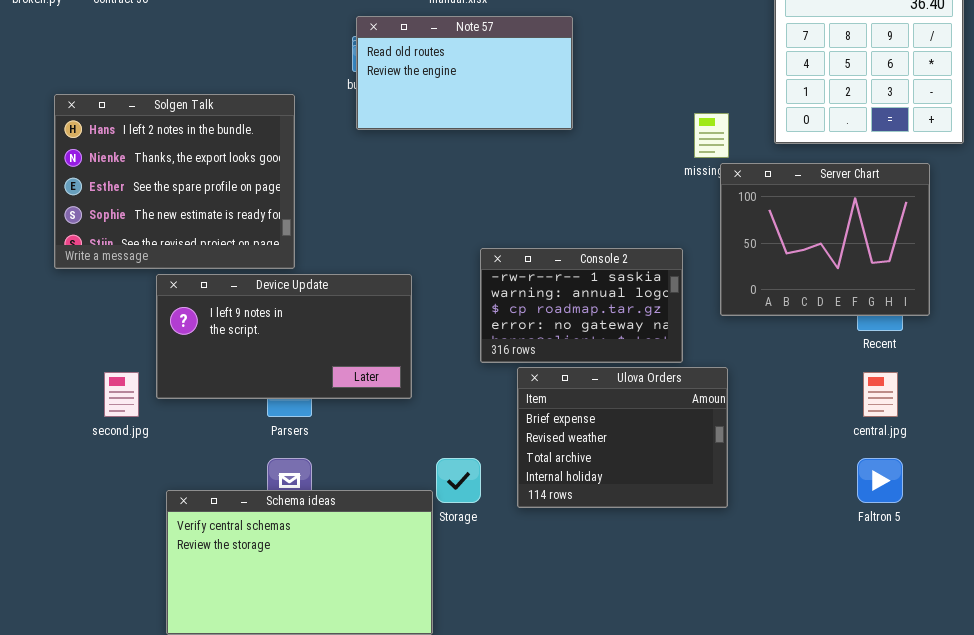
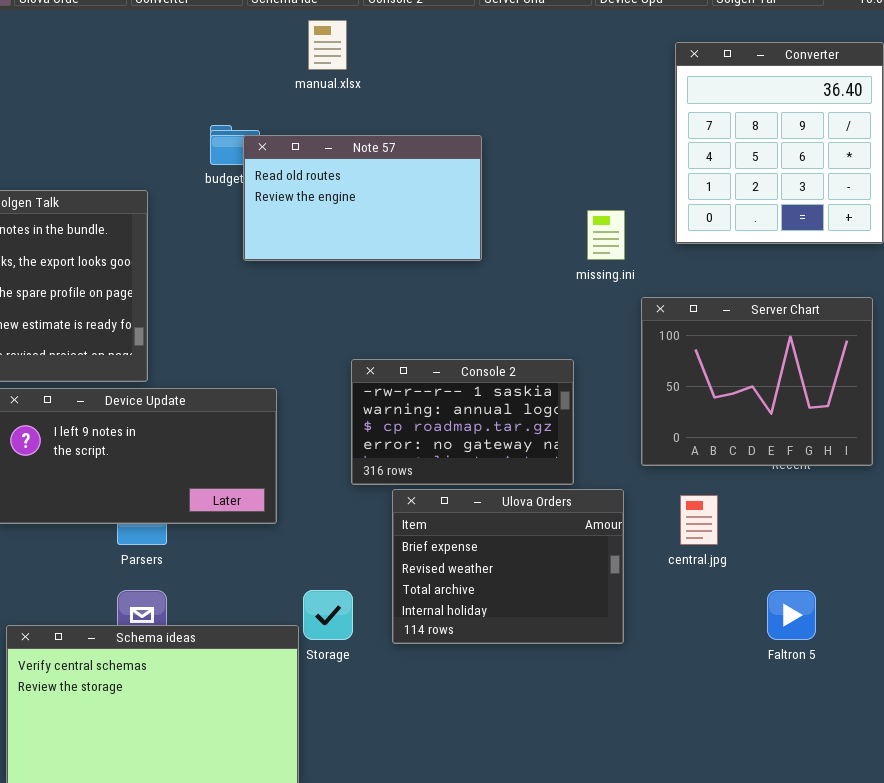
Note 57: [356,16,573,130] -> [243,135,482,261], moved
Server Chart: [720,163,930,316] -> [641,297,873,466], moved
central.jpg: [863,372,898,417] -> [680,495,718,545], moved

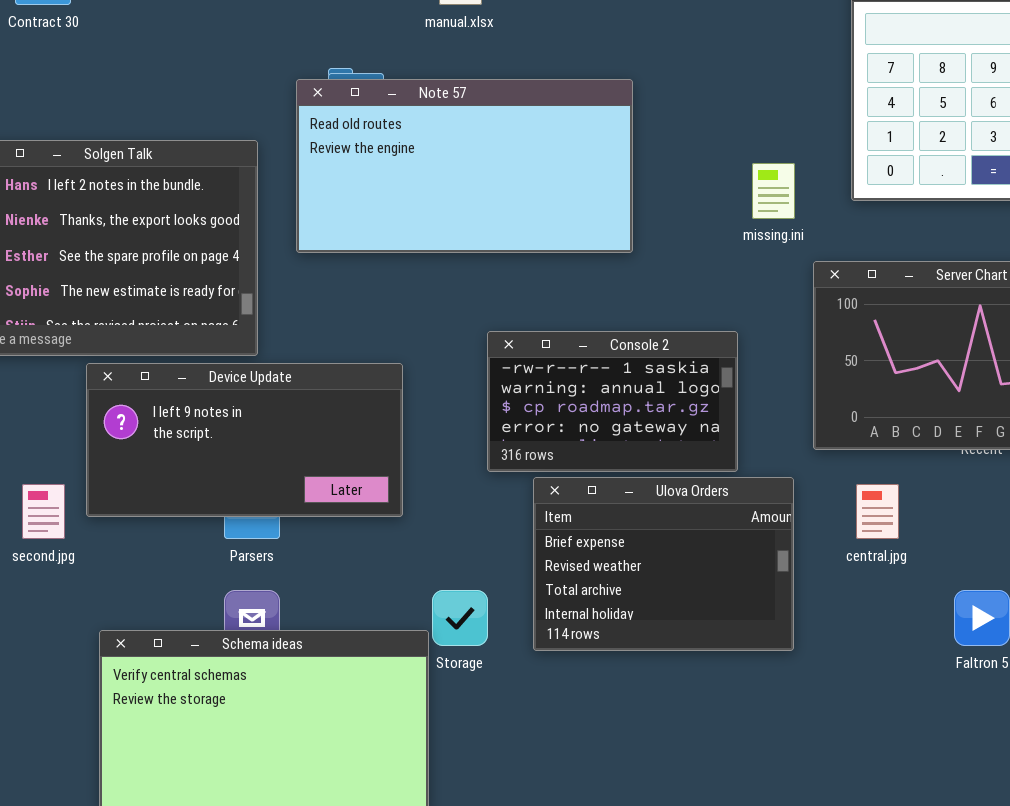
Note 57: [243,135,482,261] -> [296,79,633,253], resized

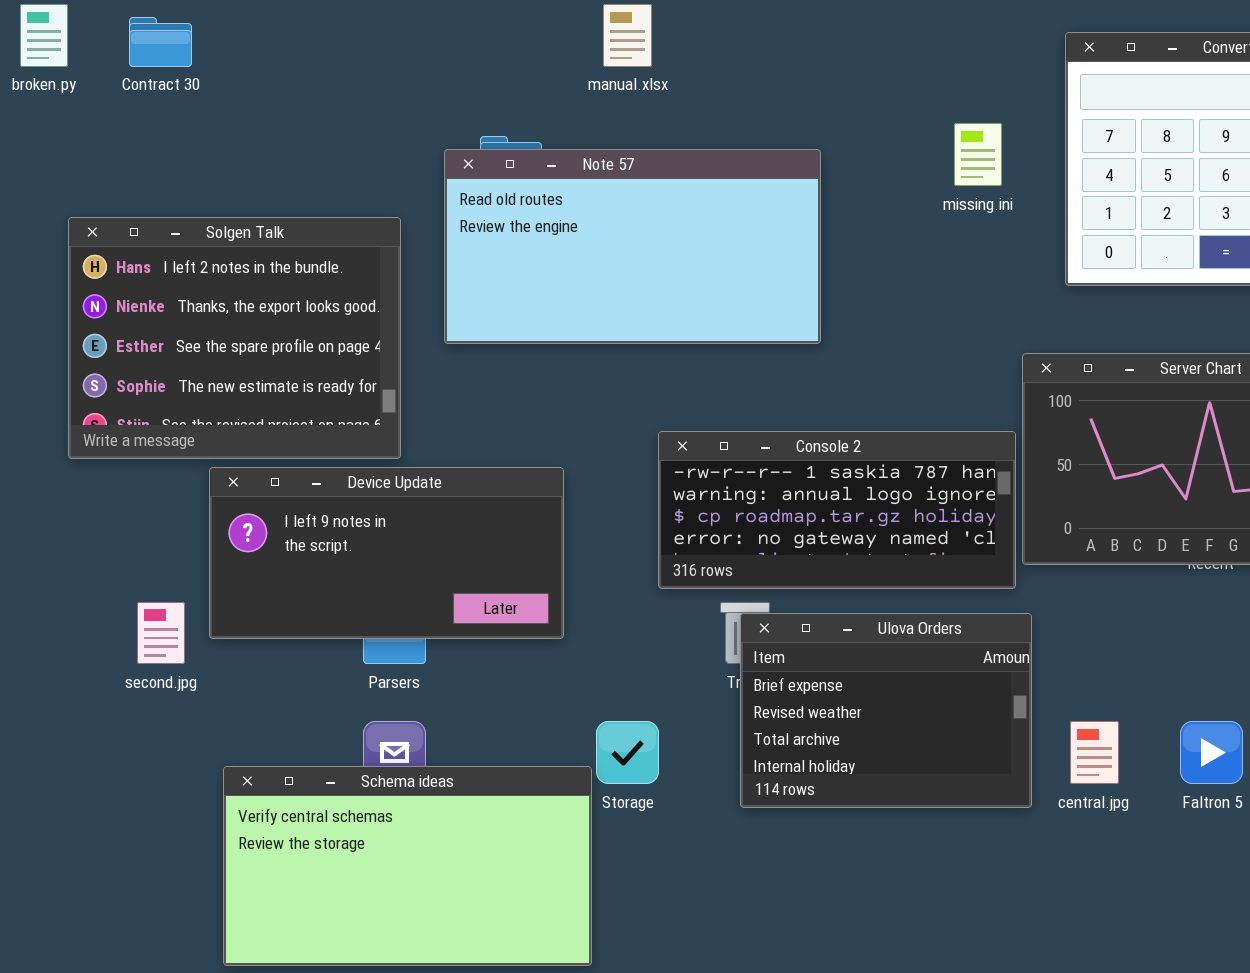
missing.ini: [752,163,795,219] -> [954,123,1002,186], moved
Console 2: [487,331,738,472] -> [658,431,1016,589], resized
Ulova Orders: [533,477,794,651] -> [740,613,1032,808], moved
central.jpg: [856,484,899,539] -> [1070,721,1119,784], moved

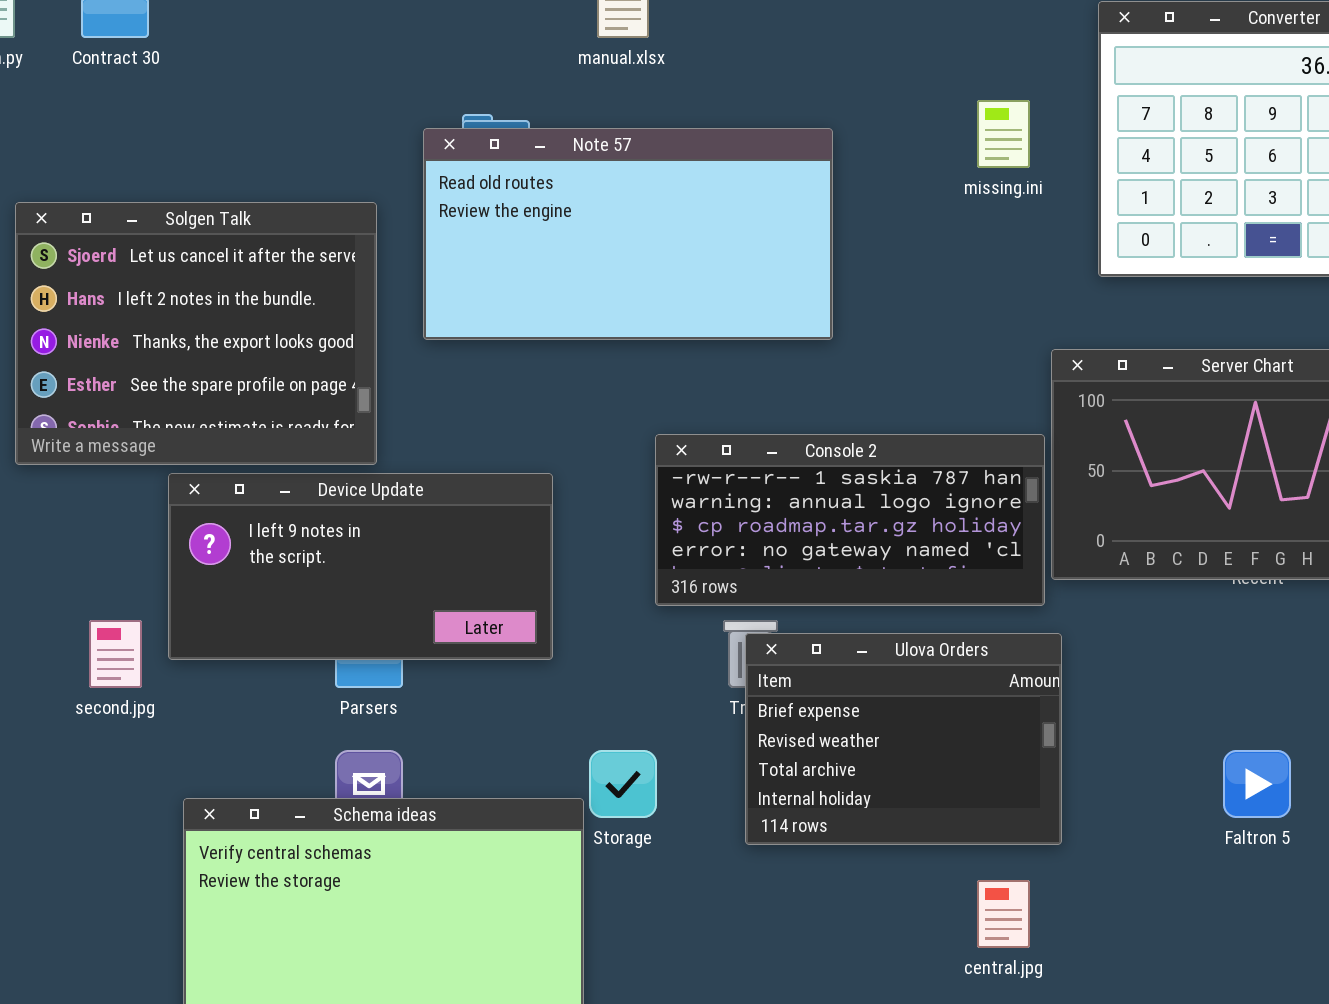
Solgen Talk: [68,217,401,459] -> [15,202,377,465], scrolled up 1 row
central.jpg: [1070,721,1119,784] -> [977,880,1030,948], moved

